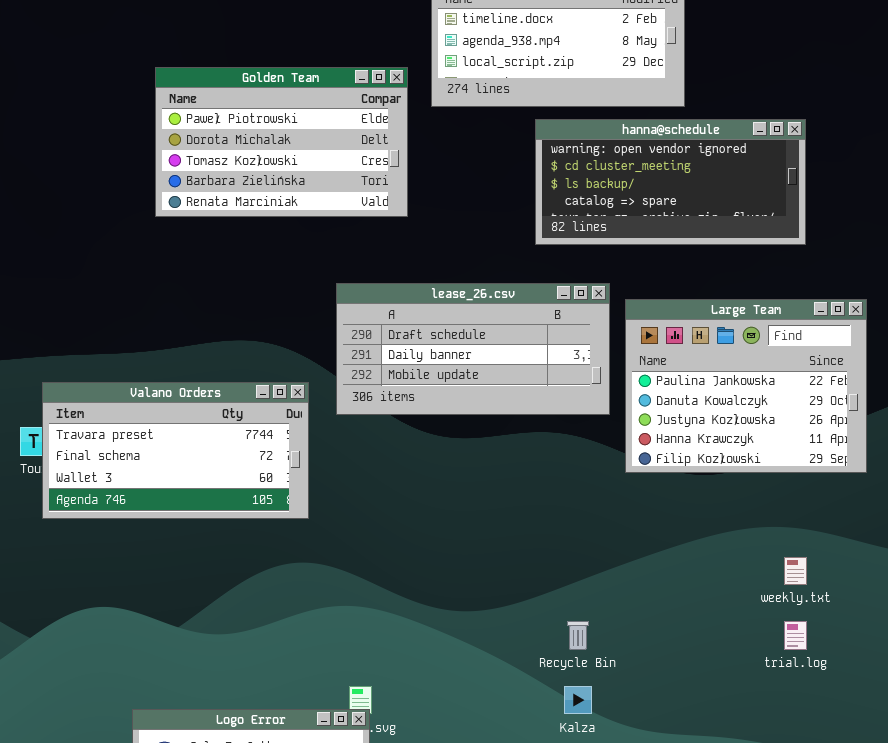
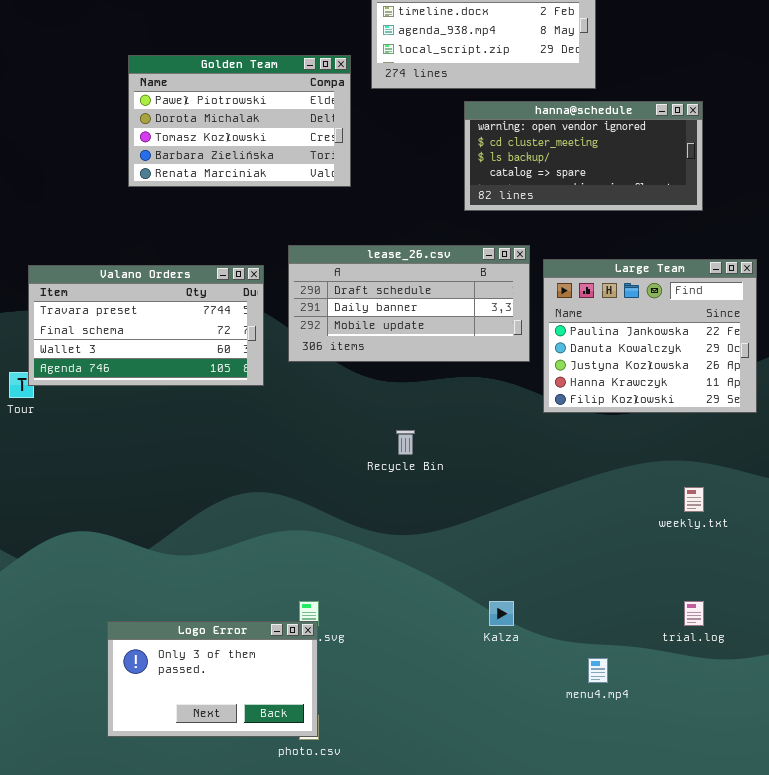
Valano Orders: [42,382,309,519] -> [28,265,264,386], moved
Recycle Bin: [567,621,589,650] -> [396,430,415,455], moved
trial.log: [784,621,807,650] -> [684,601,704,626], moved

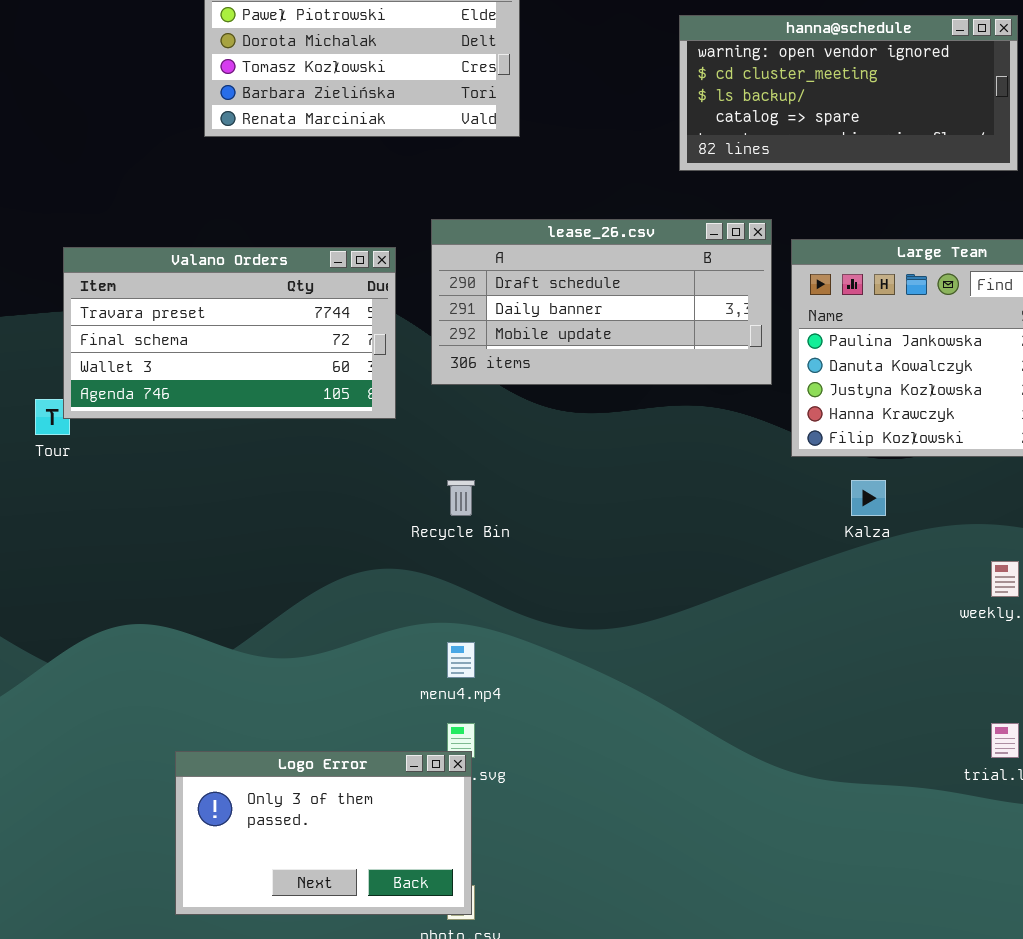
Recycle Bin: [396,430,415,455] -> [447,480,475,516], moved
Kalza: [489,601,514,626] -> [851,480,886,516], moved
menu4.mp4: [588,658,608,683] -> [447,642,475,678], moved

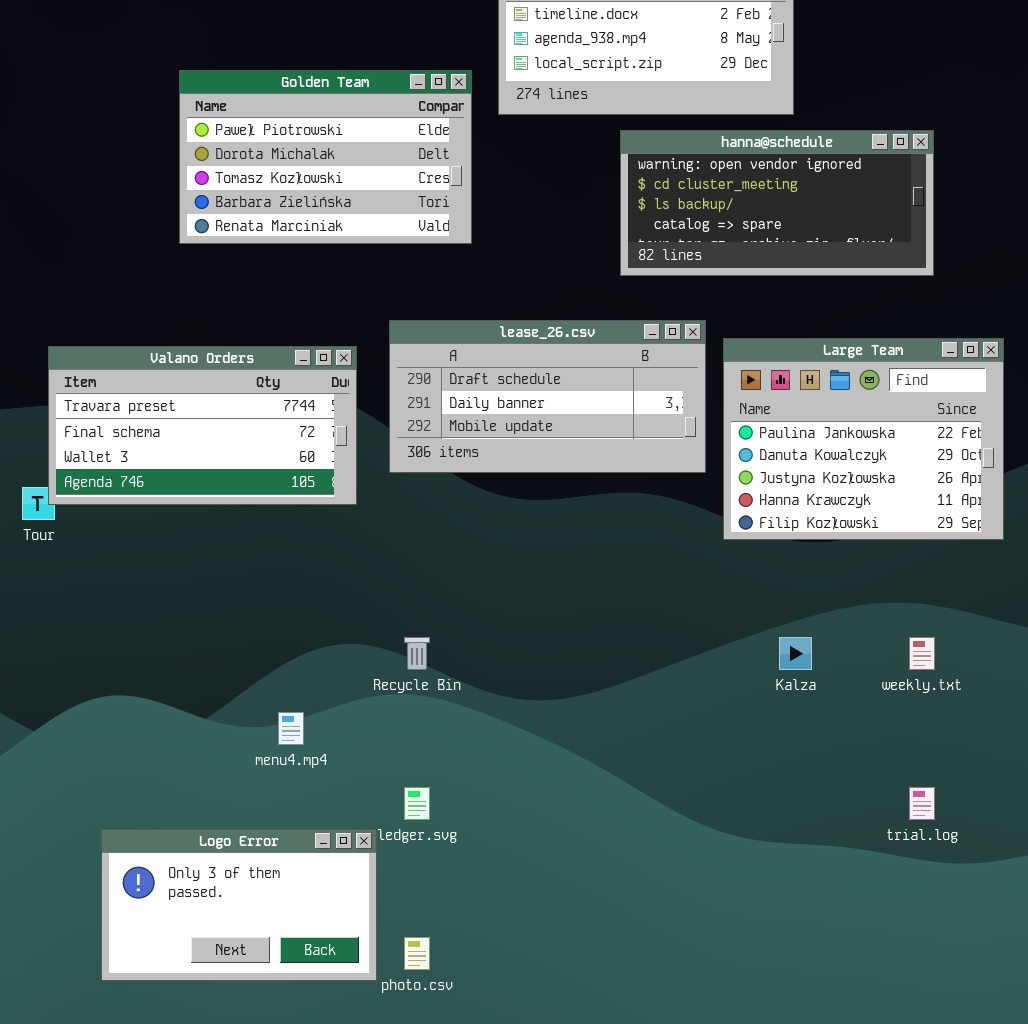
Recycle Bin: [447,480,475,516] -> [404,637,430,670], moved
Kalza: [851,480,886,516] -> [779,637,812,670], moved
menu4.mp4: [447,642,475,678] -> [278,712,304,745], moved
Logo Error: [175,751,472,915] -> [101,829,377,981], moved

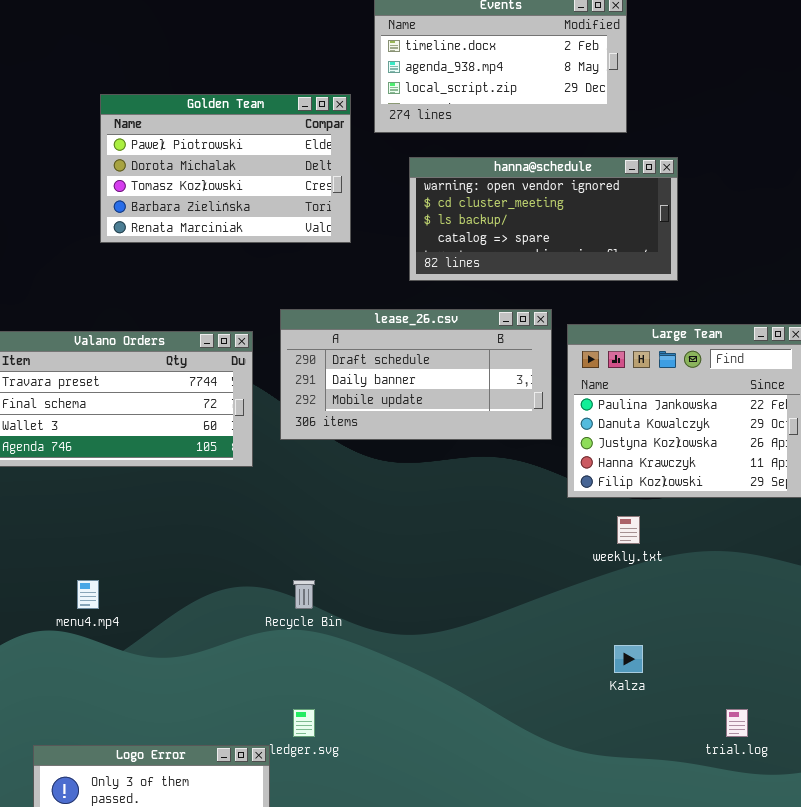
hanna@schedule: [620,130,934,276] -> [409,157,678,281], moved
Kalza: [779,637,812,670] -> [614,645,643,673], moved
weekly.txt: [909,637,935,670] -> [617,516,640,544], moved
menu4.mp4: [278,712,304,745] -> [77,580,99,609], moved

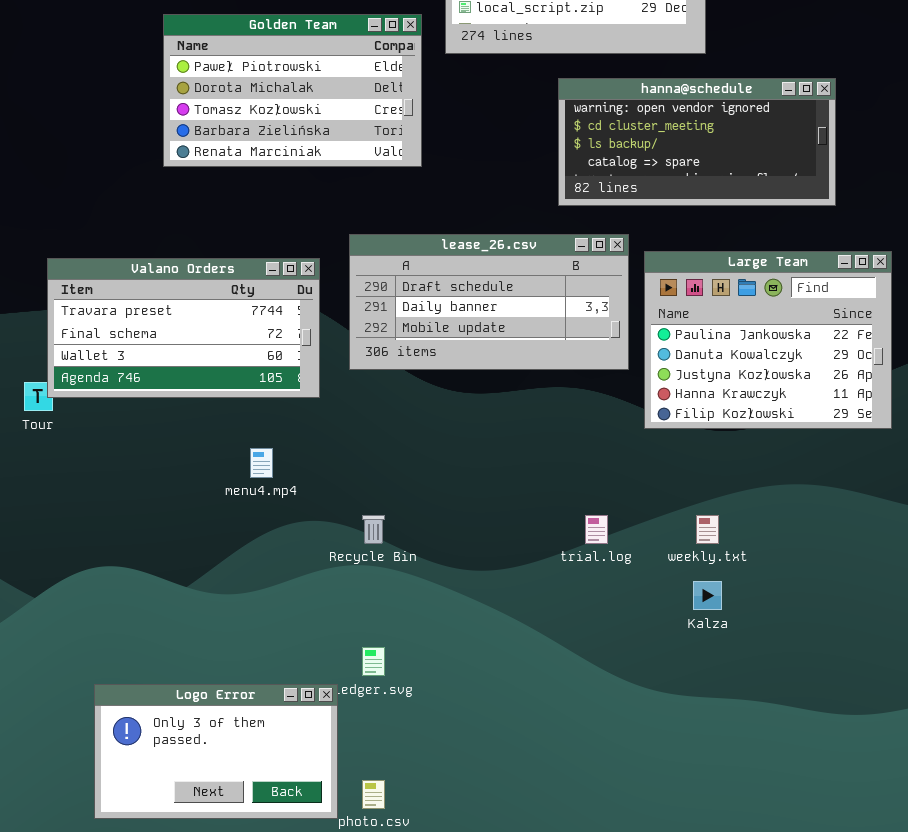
hanna@schedule: [409,157,678,281] -> [558,78,836,206], moved
weekly.txt: [617,516,640,544] -> [696,515,719,544], moved
menu4.mp4: [77,580,99,609] -> [250,448,273,478], moved
trial.log: [726,709,748,737] -> [585,515,608,544], moved

